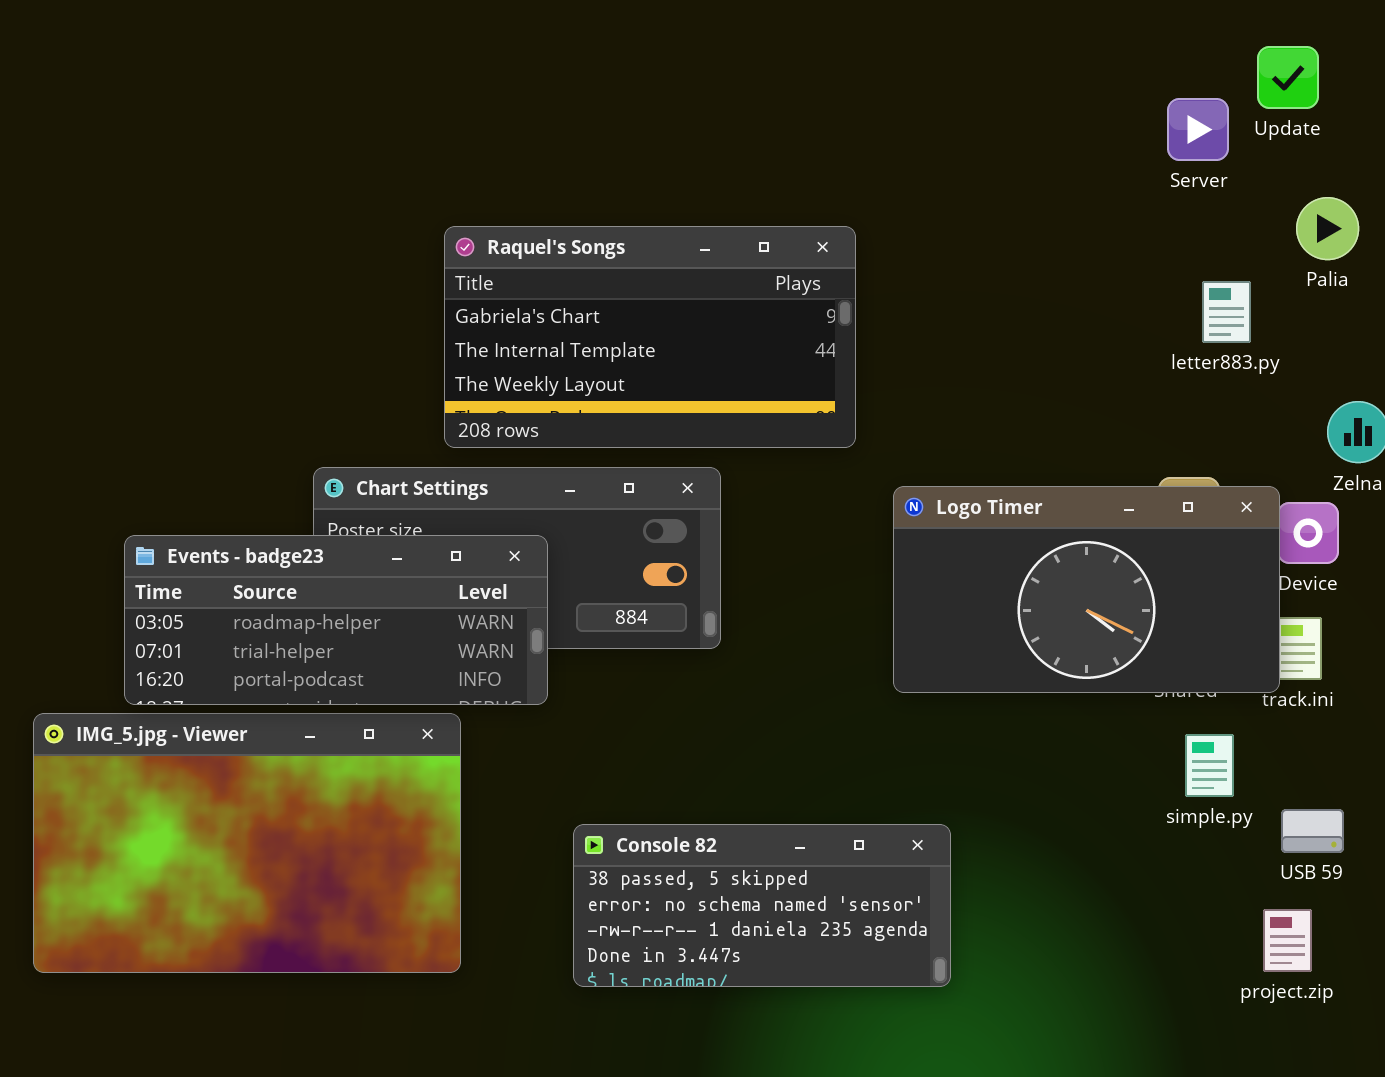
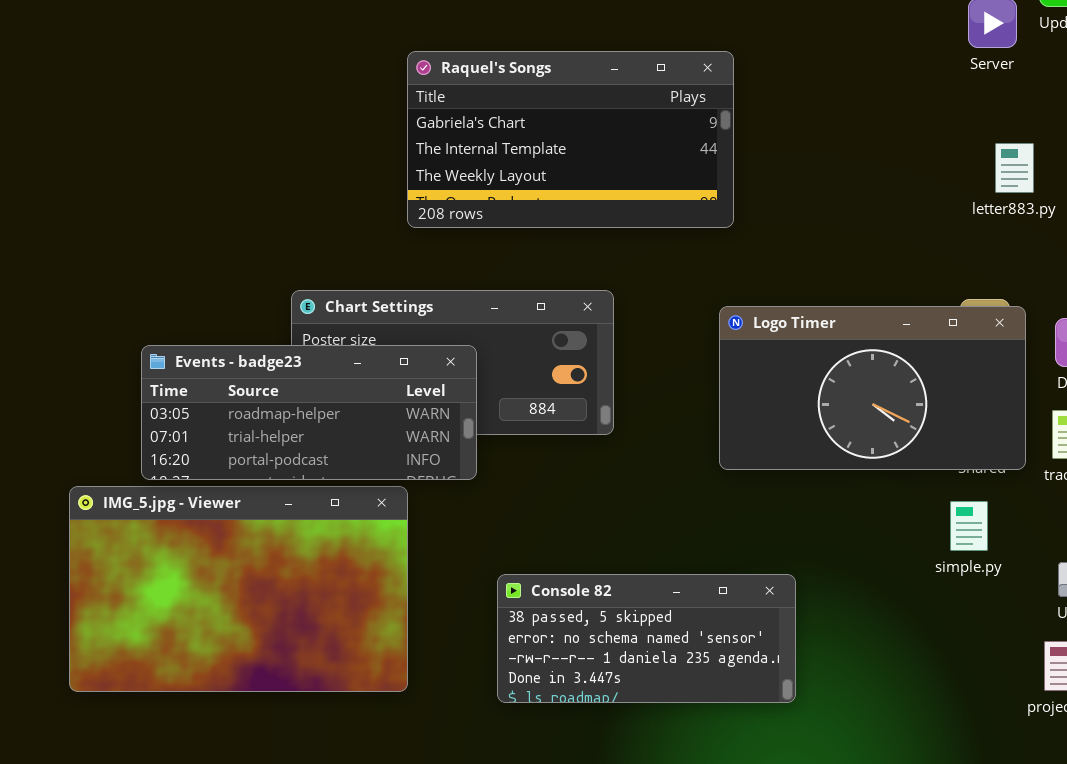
Raquel's Songs: [444,226,856,448] -> [407,51,734,228], moved
Logo Timer: [893,486,1280,693] -> [719,306,1026,470], moved
simple.py: [1185,734,1234,797] -> [950,501,988,551], moved

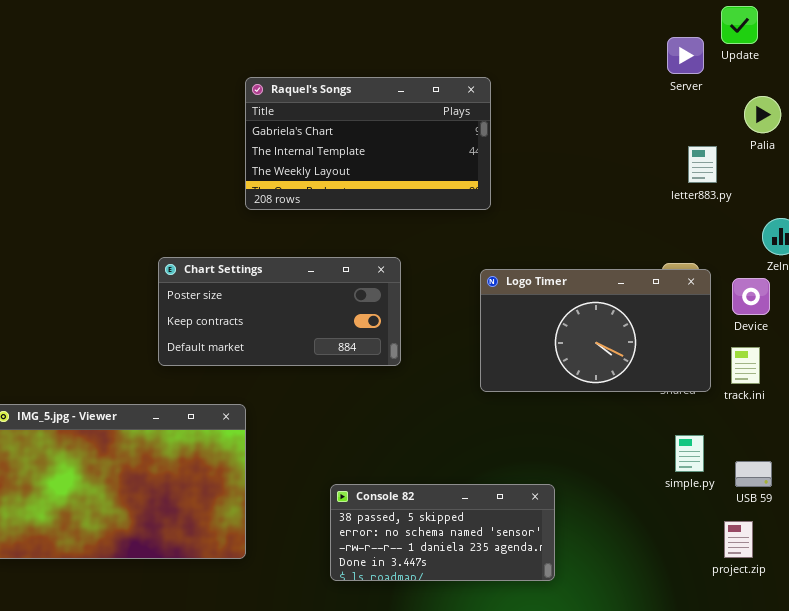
Events - badge23: [141,345,477,480] -> none, closed
simple.py: [950,501,988,551] -> [675,435,704,472], moved
Console 82: [497,574,796,703] -> [330,484,555,581], moved

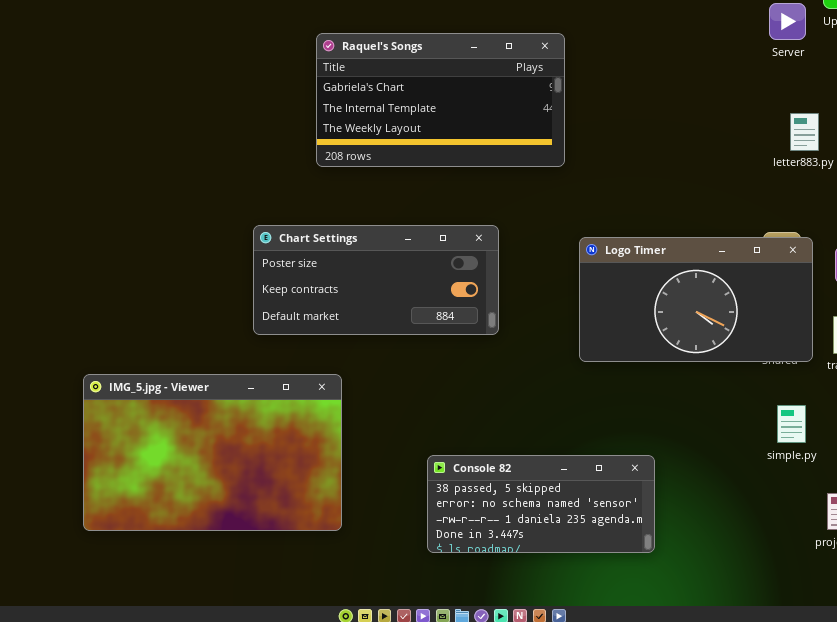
Raquel's Songs: [245,77,491,210] -> [316,33,565,167], moved

